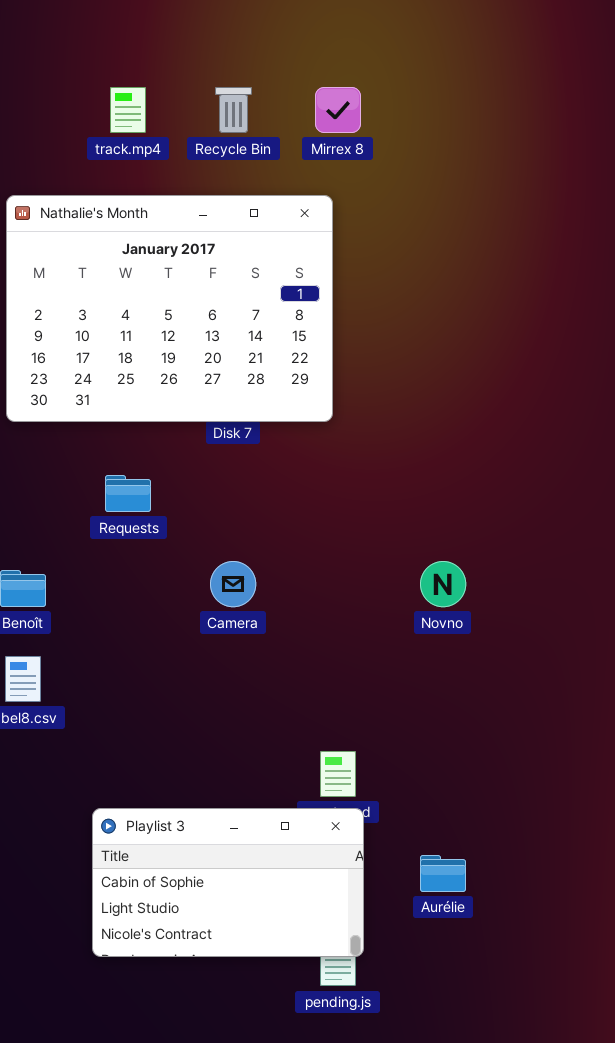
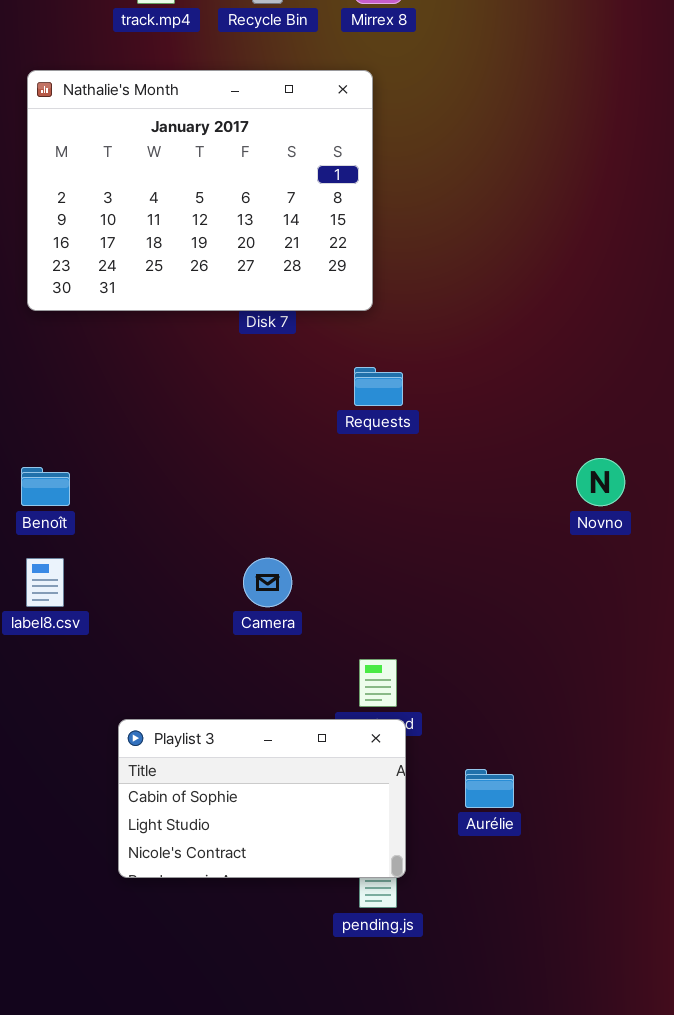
Requests: [105,475,151,512] -> [354,367,403,406], moved
Camera: [210,561,256,607] -> [243,558,292,607], moved
Novno: [420,561,466,607] -> [576,458,625,506], moved

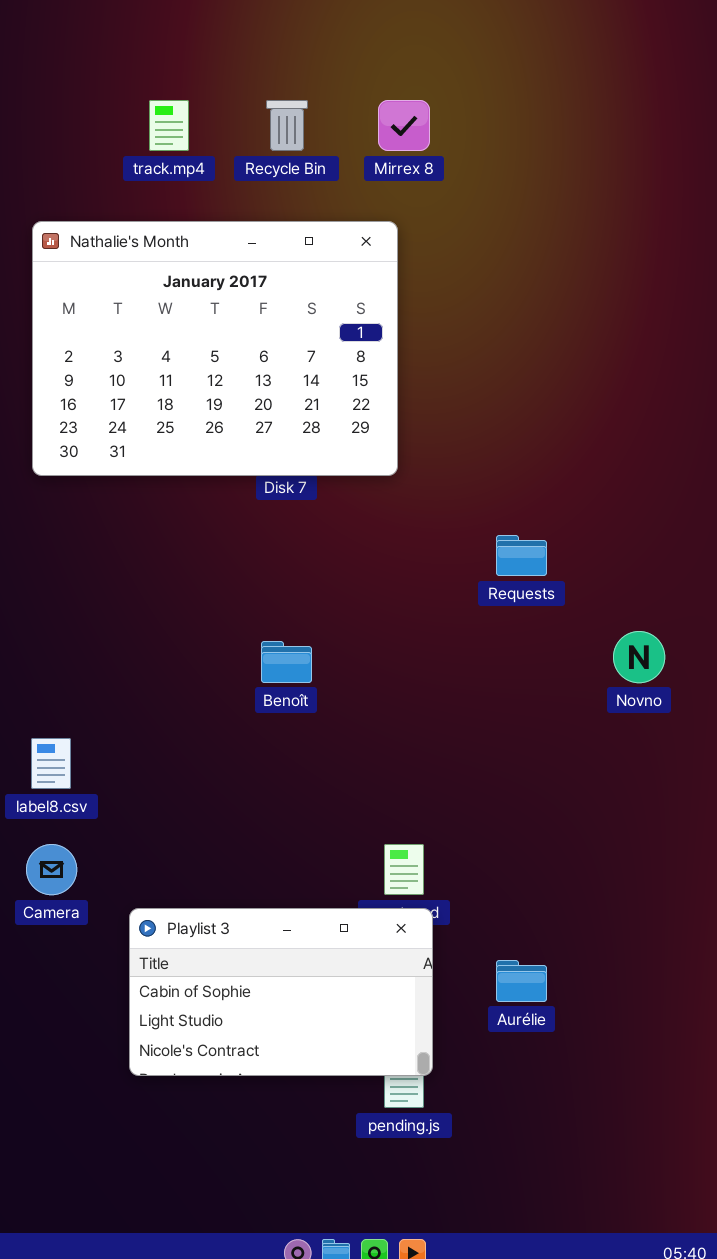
Requests: [354,367,403,406] -> [496,535,547,576], moved
Benoît: [21,467,70,506] -> [261,641,312,683], moved
Camera: [243,558,292,607] -> [26,844,77,895], moved

